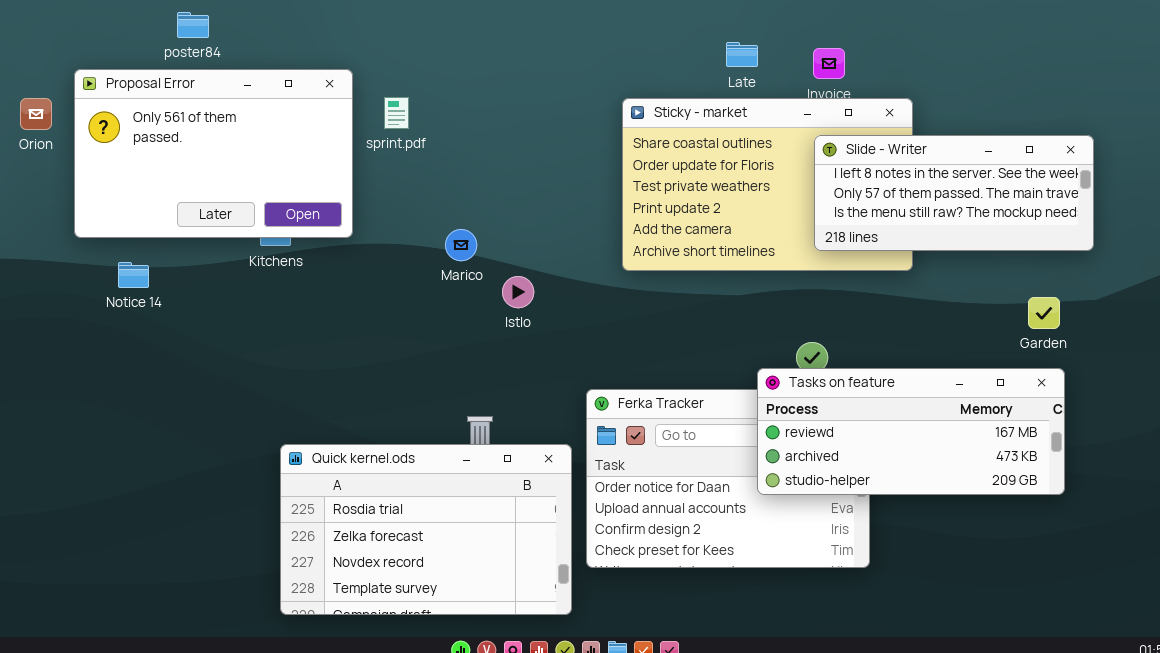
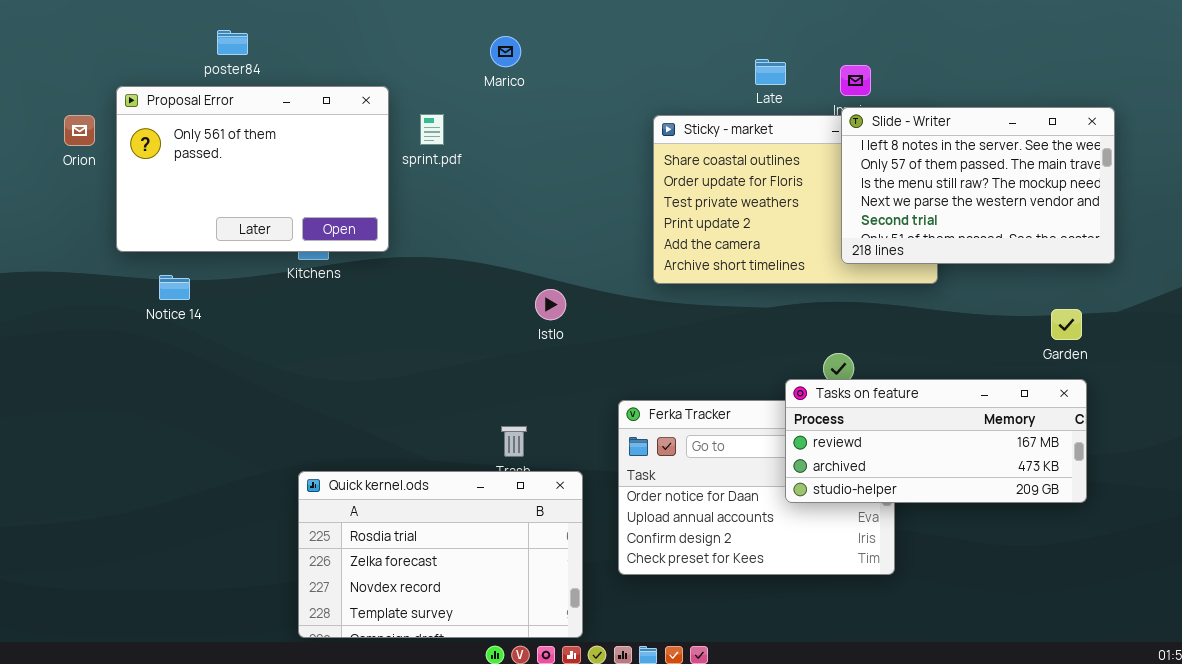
Slide - Writer: [814,135,1094,251] -> [841,107,1115,264], resized
Marico: [445,229,477,261] -> [490,36,521,67], moved
Quick kernel.ods: [280,444,572,615] -> [298,471,583,638], moved

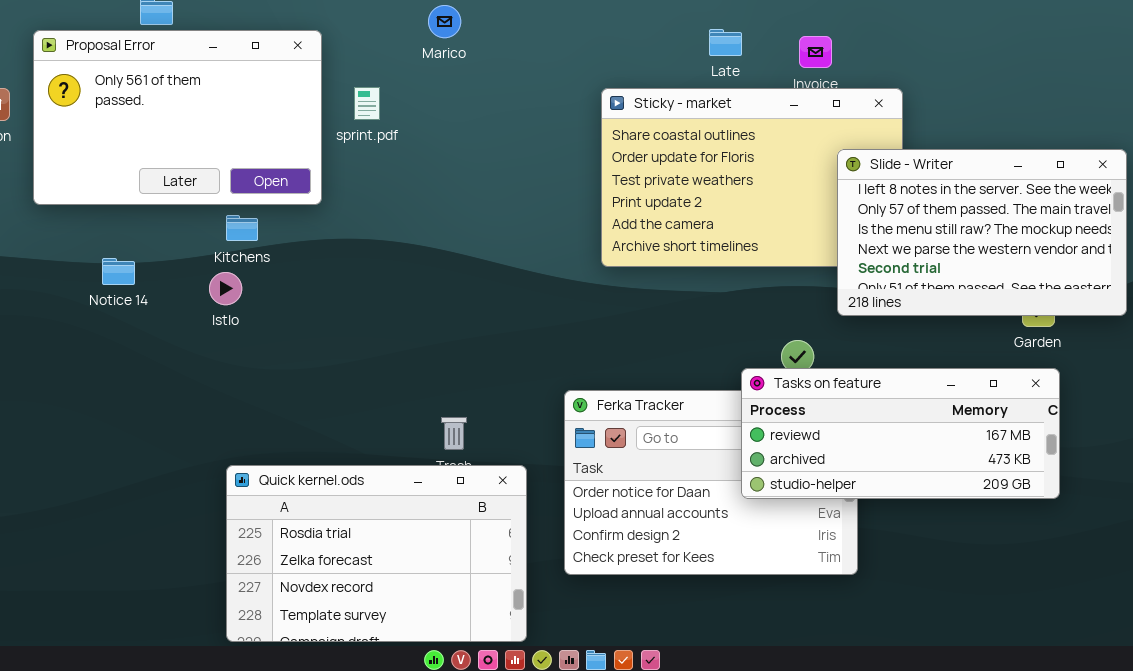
Proposal Error: [116,86,389,252] -> [33,30,322,205], moved
Slide - Writer: [841,107,1115,264] -> [837,149,1127,316], moved
Notice 14: [159,275,190,300] -> [102,258,135,285], moved
Istlo: [535,289,566,320] -> [209,272,242,305], moved

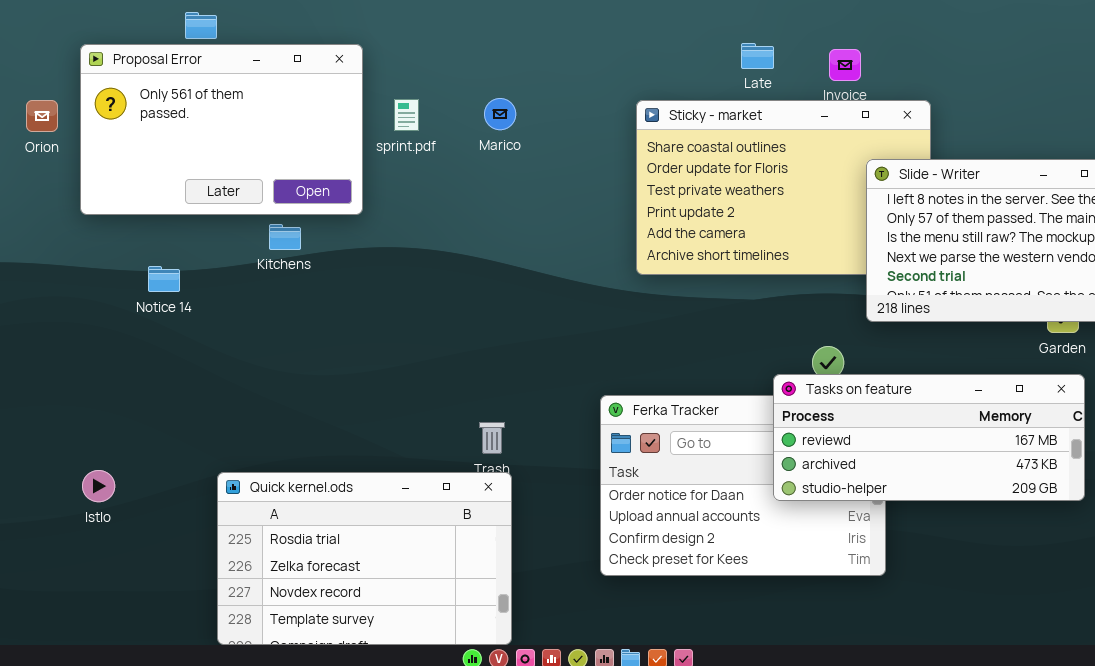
Marico: [428,5,461,38] -> [484,98,516,130], moved
Istlo: [209,272,242,305] -> [82,470,115,502], moved
Quick kernel.ods: [226,465,527,642] -> [217,472,512,645], moved

